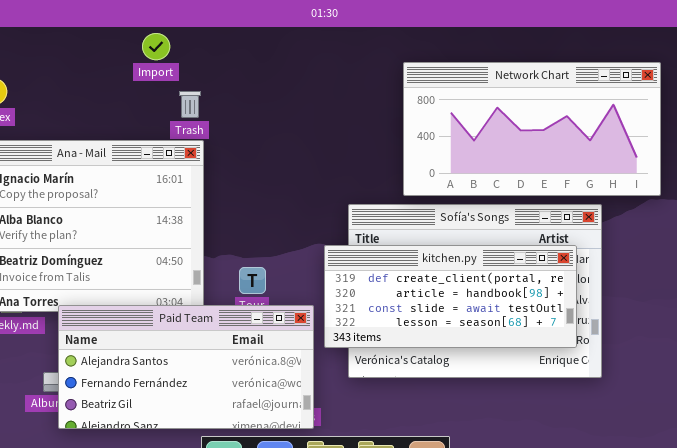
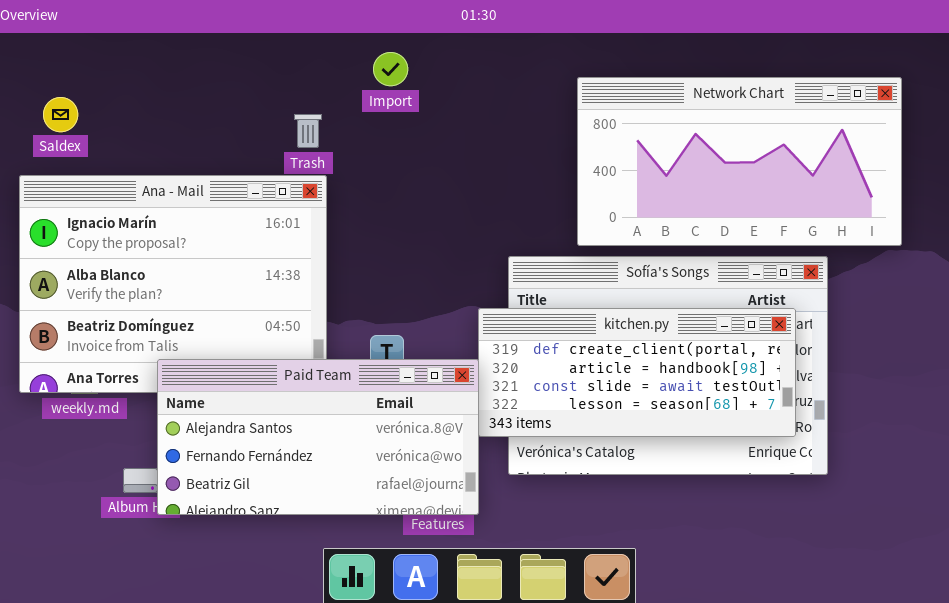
Import: [142,33,170,60] -> [373,52,408,86], moved
Paid Team: [58,305,314,429] -> [157,359,479,515], moved

